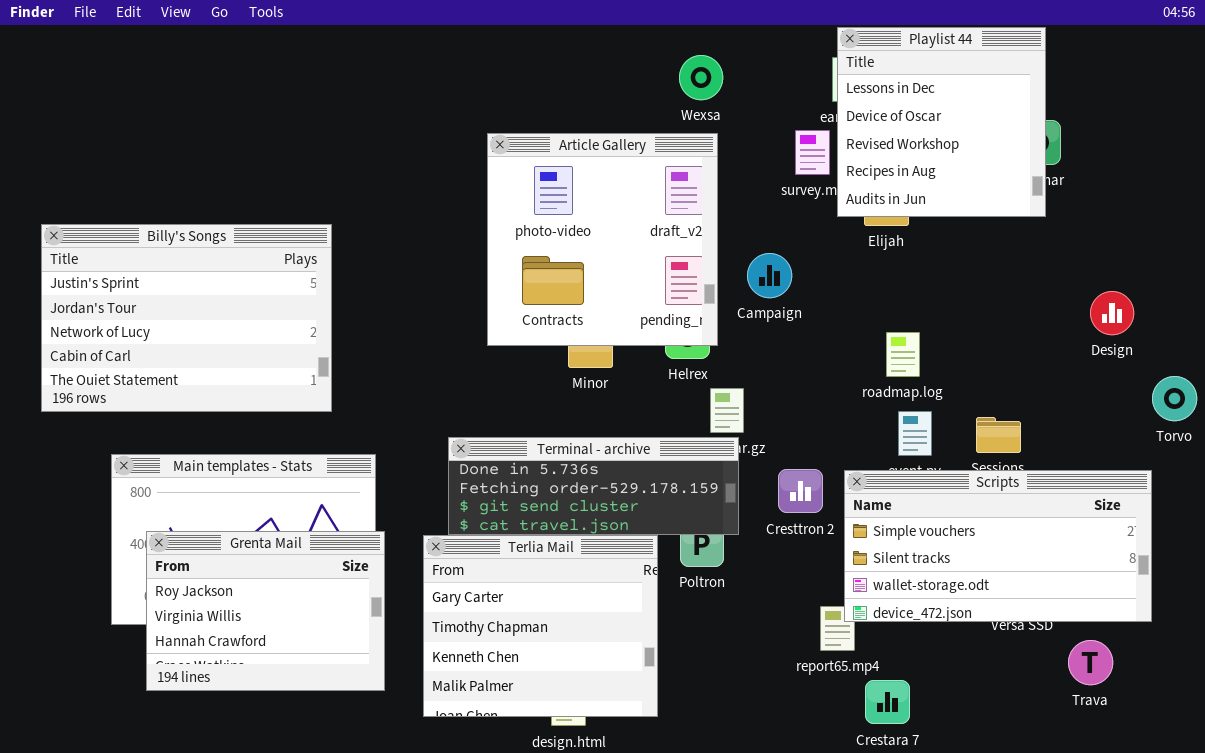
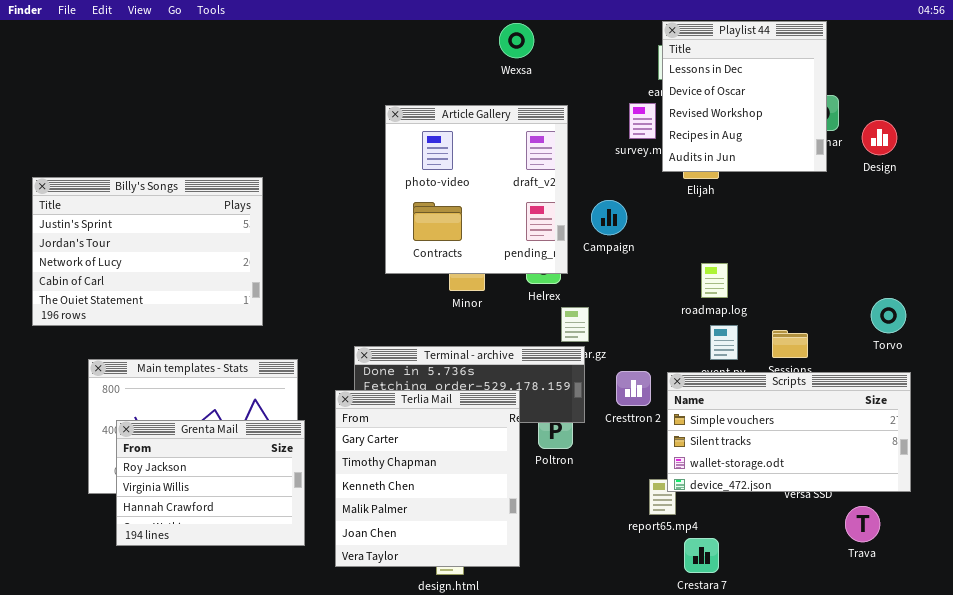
Wexsa: [679,55,723,100] -> [499,23,534,58], moved
Design: [1090,291,1134,335] -> [862,120,897,155], moved
Torvo: [1152,376,1197,421] -> [871,298,906,333], moved
Terlia Mail: [423,535,658,717] -> [335,390,520,567], resized

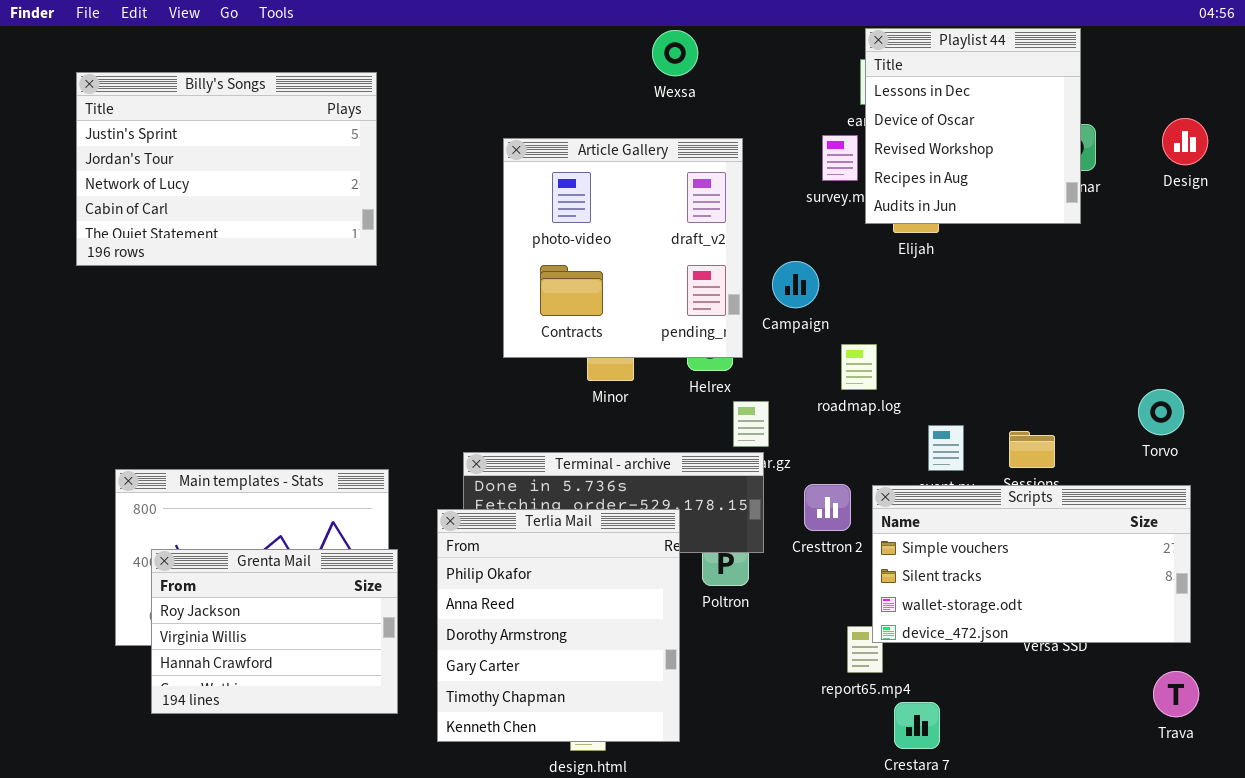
Design: [862,120,897,155] -> [1162,118,1208,165], moved
Billy's Songs: [32,177,263,326] -> [76,72,377,266], moved
roadmap.log: [701,263,728,298] -> [841,344,877,390], moved
Terlia Mail: [335,390,520,567] -> [437,509,680,742], scrolled up 3 rows
Trava: [845,506,880,542] -> [1153,671,1199,717], moved

